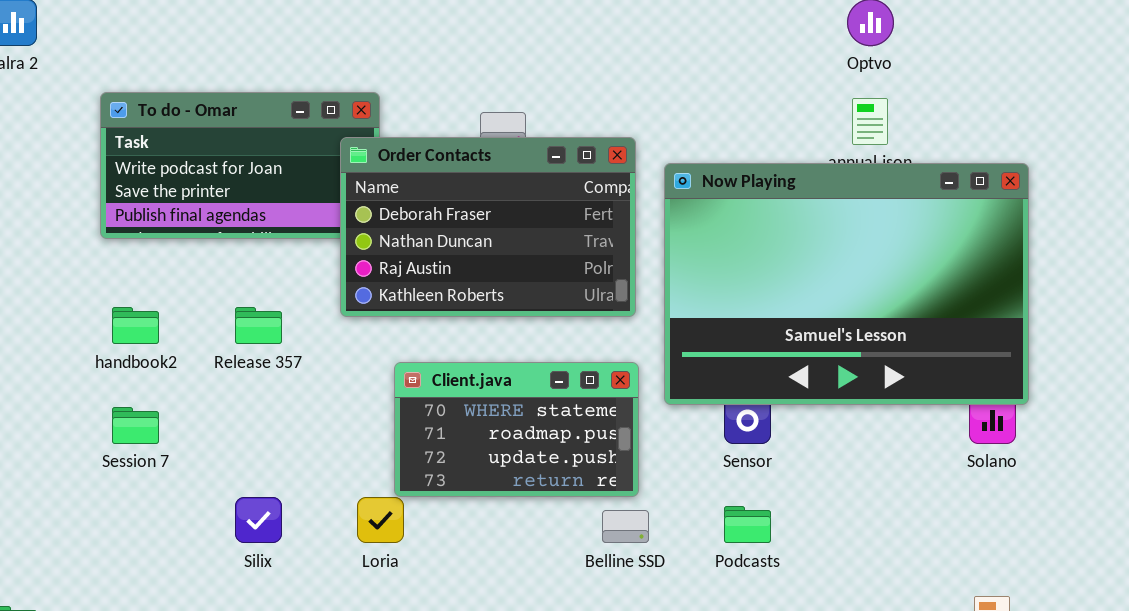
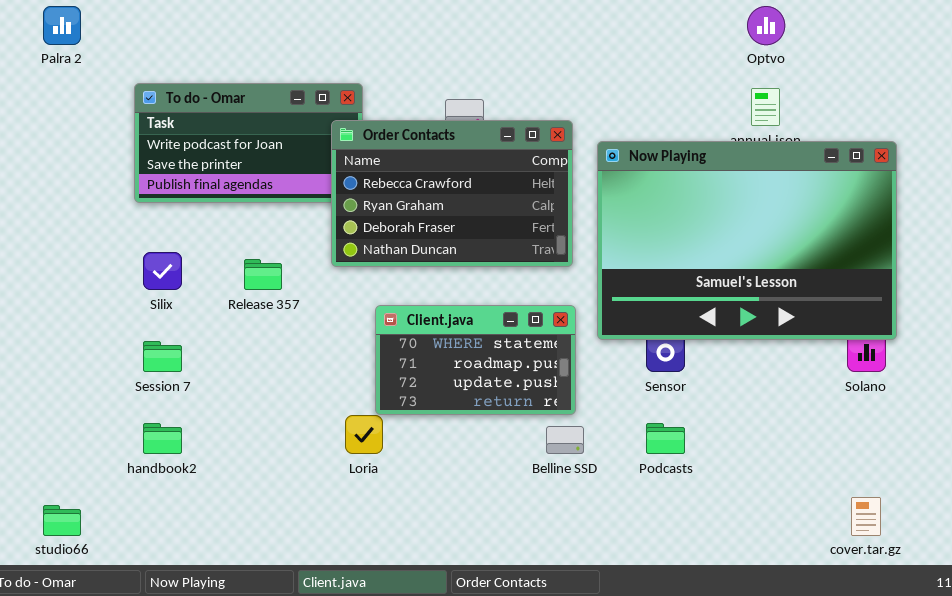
Order Contacts: [340,137,636,317] -> [331,120,573,267], scrolled up 2 rows
handbook2: [112,307,159,344] -> [143,423,182,454], moved
Silix: [235,497,282,543] -> [143,252,182,290], moved

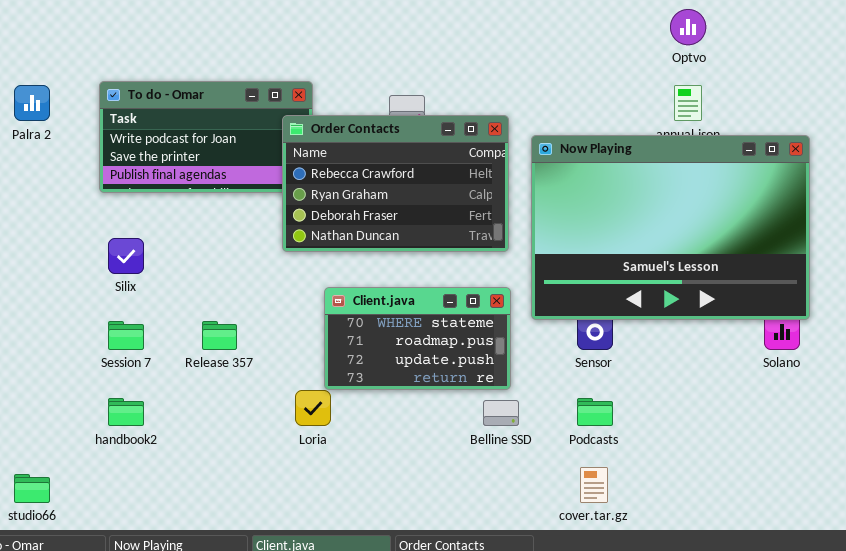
Palra 2: [43,6,81,45] -> [14,85,50,121], moved
Release 357: [244,259,282,290] -> [202,321,237,350], moved
cover.tar.gz: [851,497,881,536] -> [580,467,608,503], moved

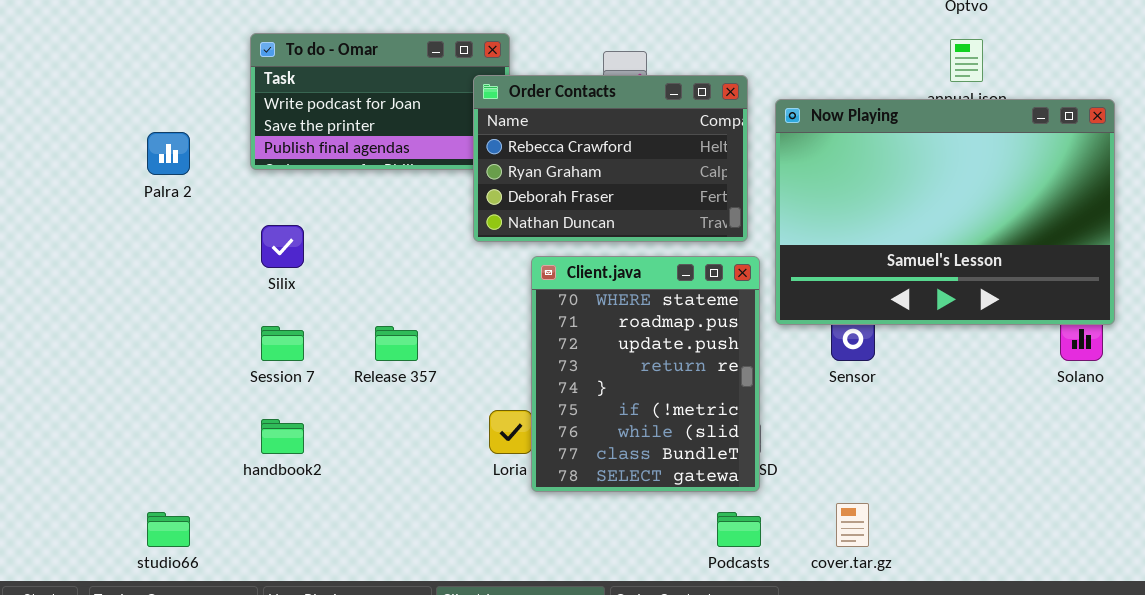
Palra 2: [14,85,50,121] -> [147,132,190,175], moved
Client.java: [324,287,511,390] -> [531,256,760,492], moved, resized
Podcasts: [577,398,613,426] -> [717,512,761,547], moved

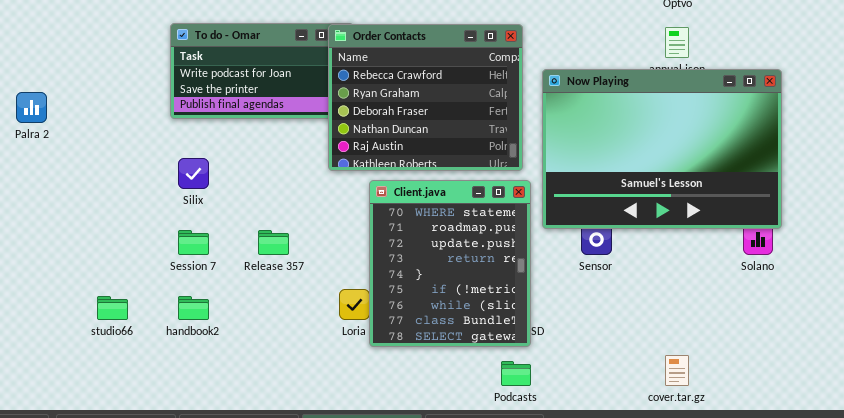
Order Contacts: [473,75,748,242] -> [328,24,523,171], resized
Palra 2: [147,132,190,175] -> [16,92,47,123], moved
cover.tar.gz: [836,503,869,547] -> [665,355,689,386], moved
studio66: [147,512,190,547] -> [97,296,128,320], moved

